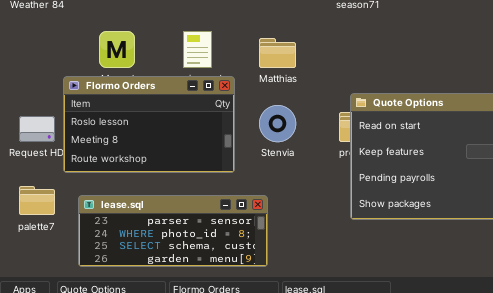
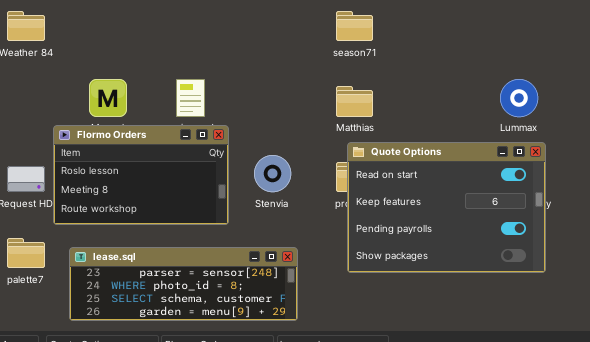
Matthias: [259,38,296,68] -> [336,86,373,117], moved
lease.sql: [78,195,268,267] -> [69,247,298,321], resized

